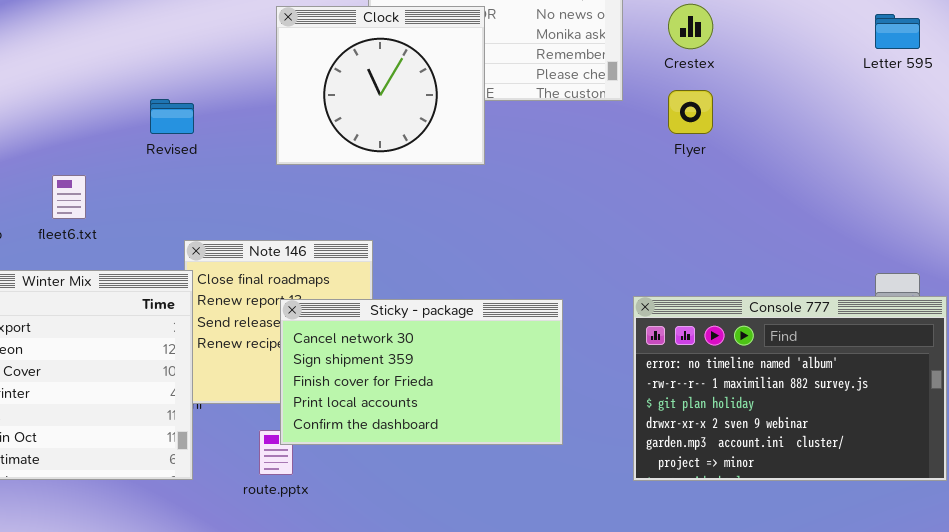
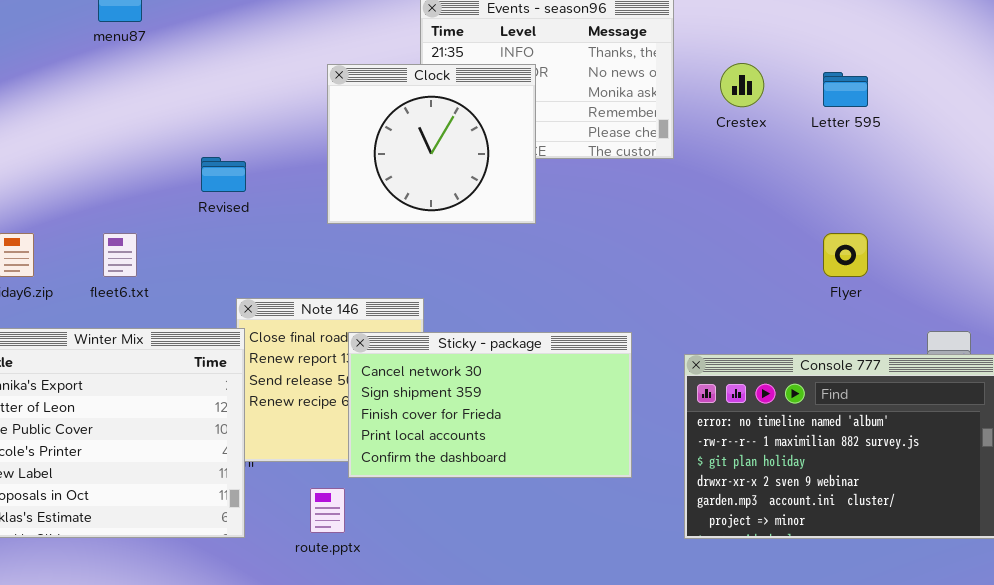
Letter 595: [875,14,920,49] -> [823,72,868,107], moved
Flyer: [668,90,713,134] -> [823,233,868,277], moved
Sticky - package: [280,299,563,445] -> [348,332,632,478], moved

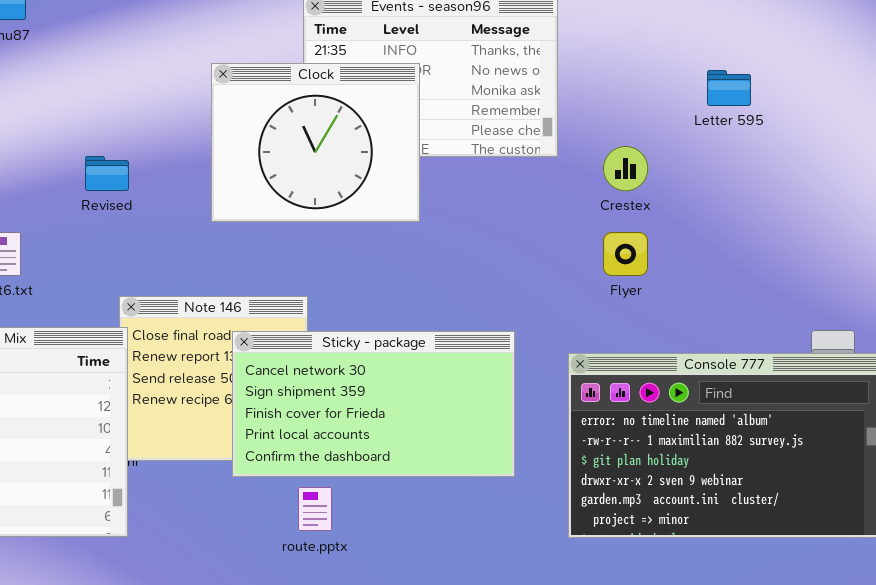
Crestex: [720,63,764,107] -> [603,146,648,191], moved
Flyer: [823,233,868,277] -> [603,232,648,276], moved
route.pptx: [310,488,345,533] -> [298,487,332,531], moved

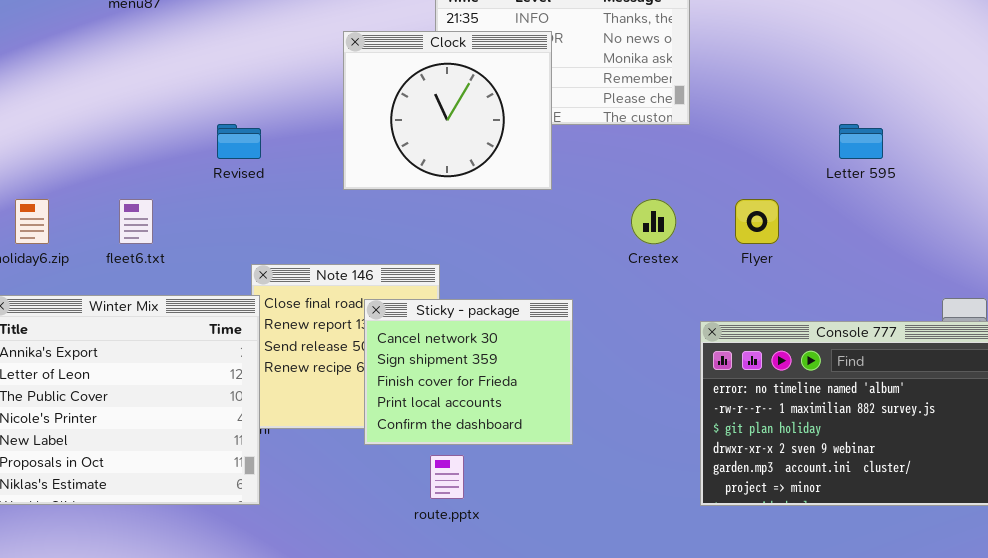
Letter 595: [707,70,751,106] -> [839,124,883,159], moved
Crestex: [603,146,648,191] -> [631,199,676,244], moved
Sticky - package: [232,331,515,477] -> [364,299,573,445], resized

